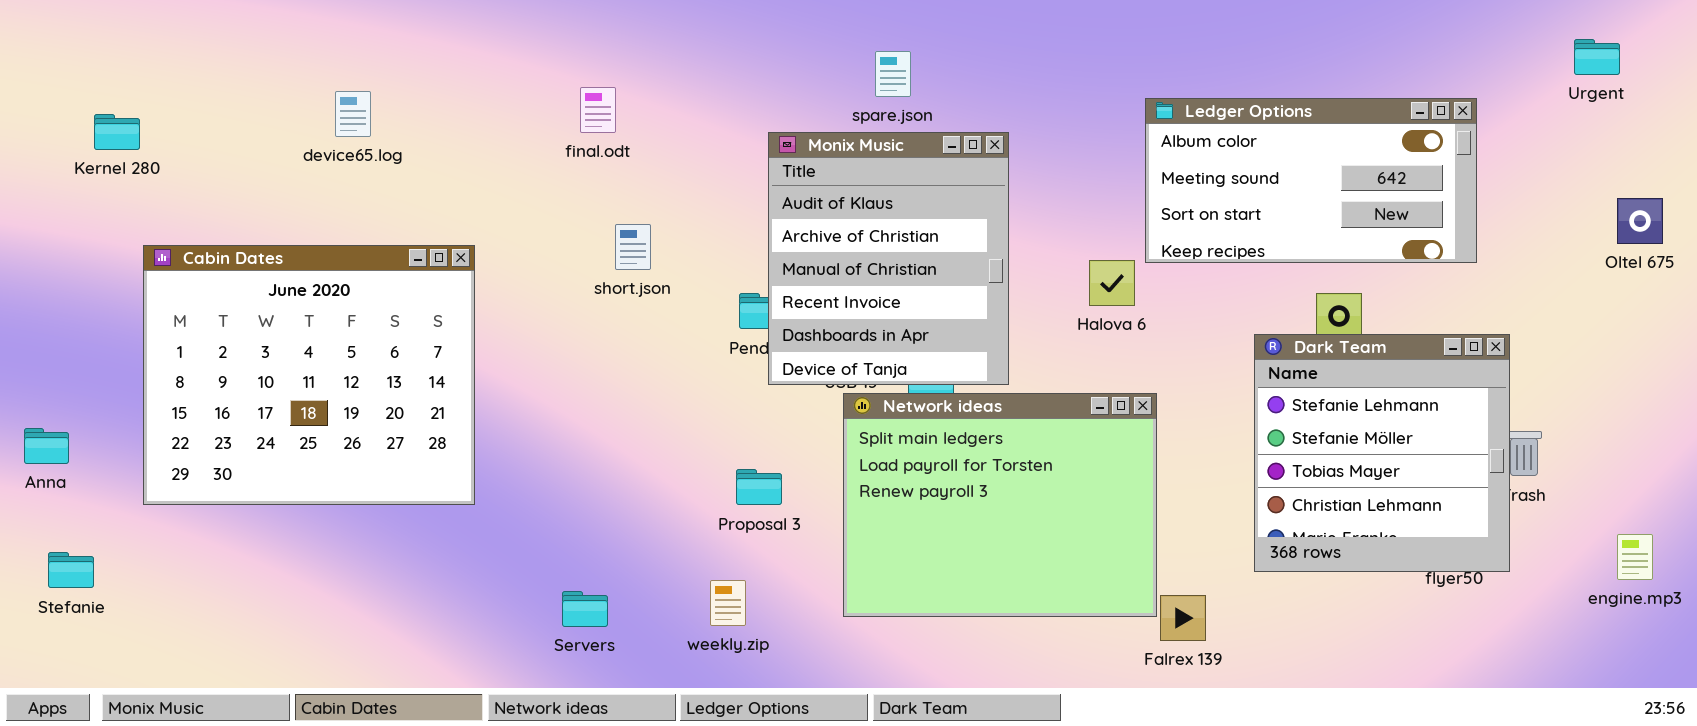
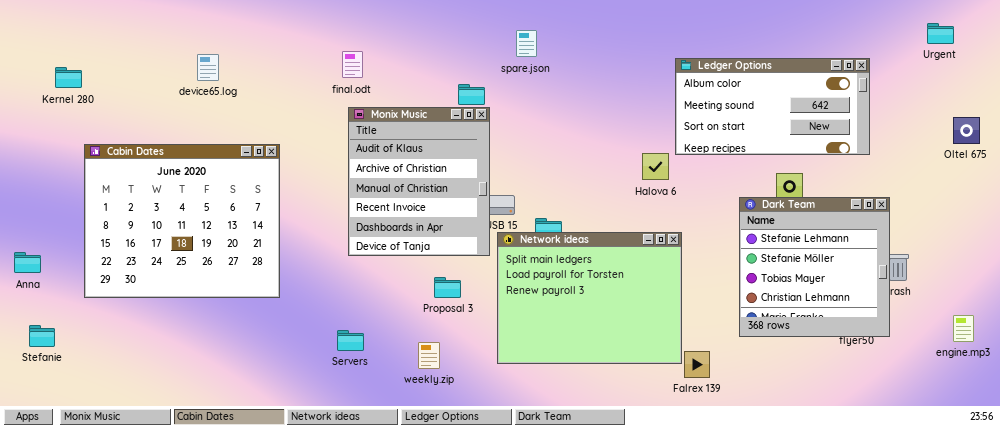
Monix Music: [768,132,1009,385] -> [348,107,490,256], moved
Servers: [562,591,608,627] -> [337,330,364,351], moved

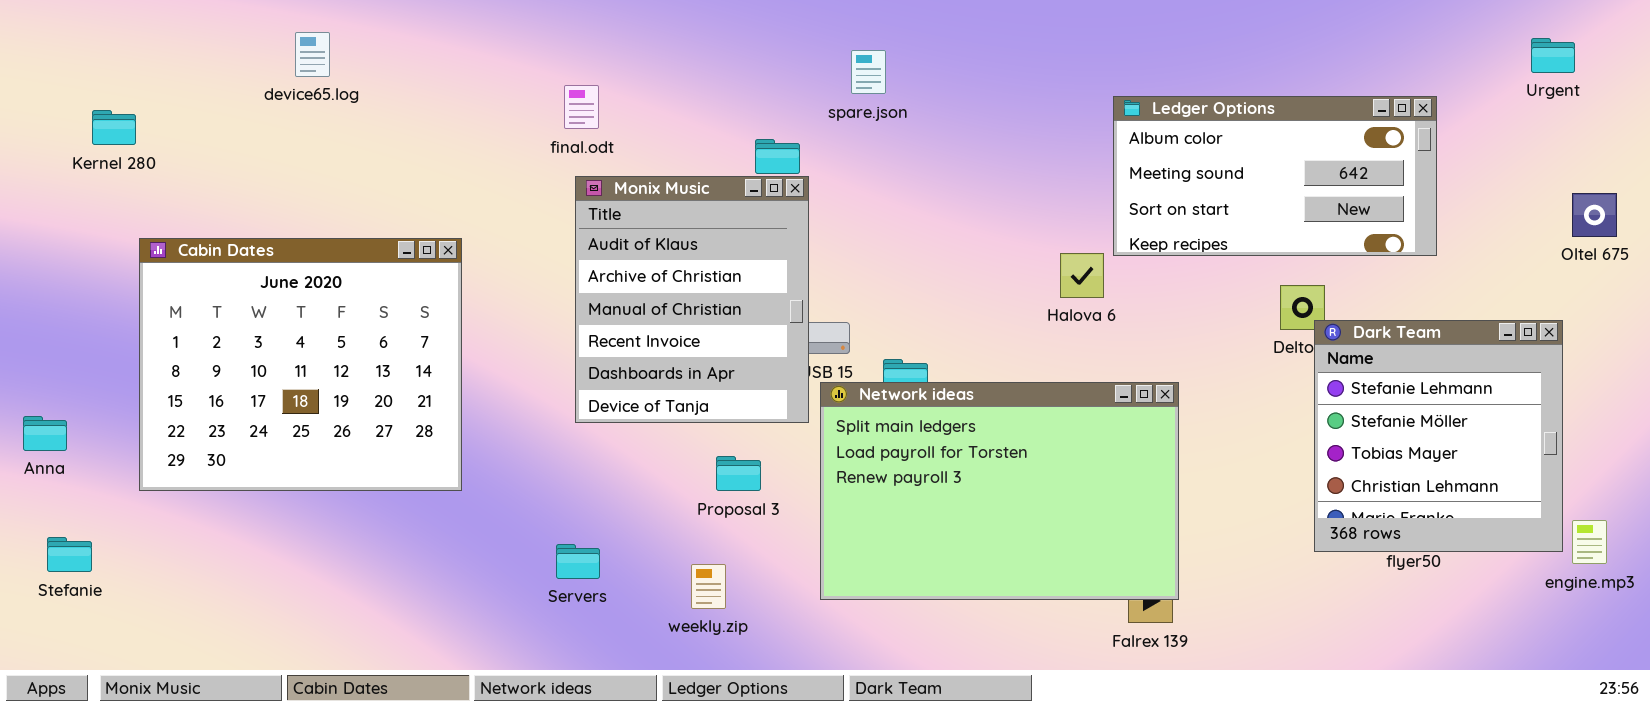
device65.log: [197,54,219,81] -> [295,32,330,77], moved
Dark Team: [739,197,890,337] -> [1314,320,1563,552], moved
Network ideas: [497,232,682,364] -> [820,382,1179,600], resized

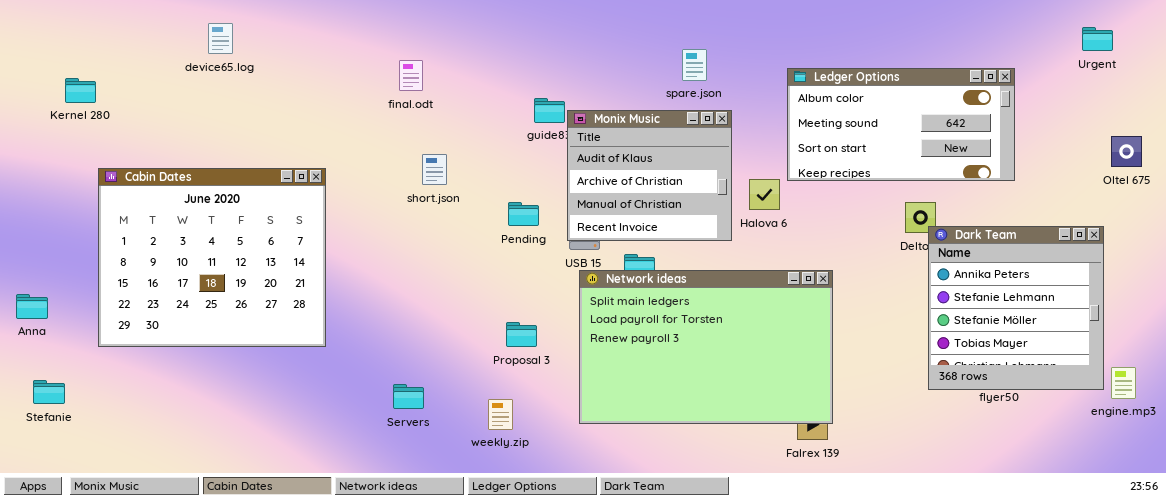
spare.json: [851,50,886,94] -> [682,49,707,81], moved
Monix Music: [575,176,809,423] -> [567,110,732,241], moved, resized
Dark Team: [1314,320,1563,552] -> [928,226,1104,390], scrolled up 1 row

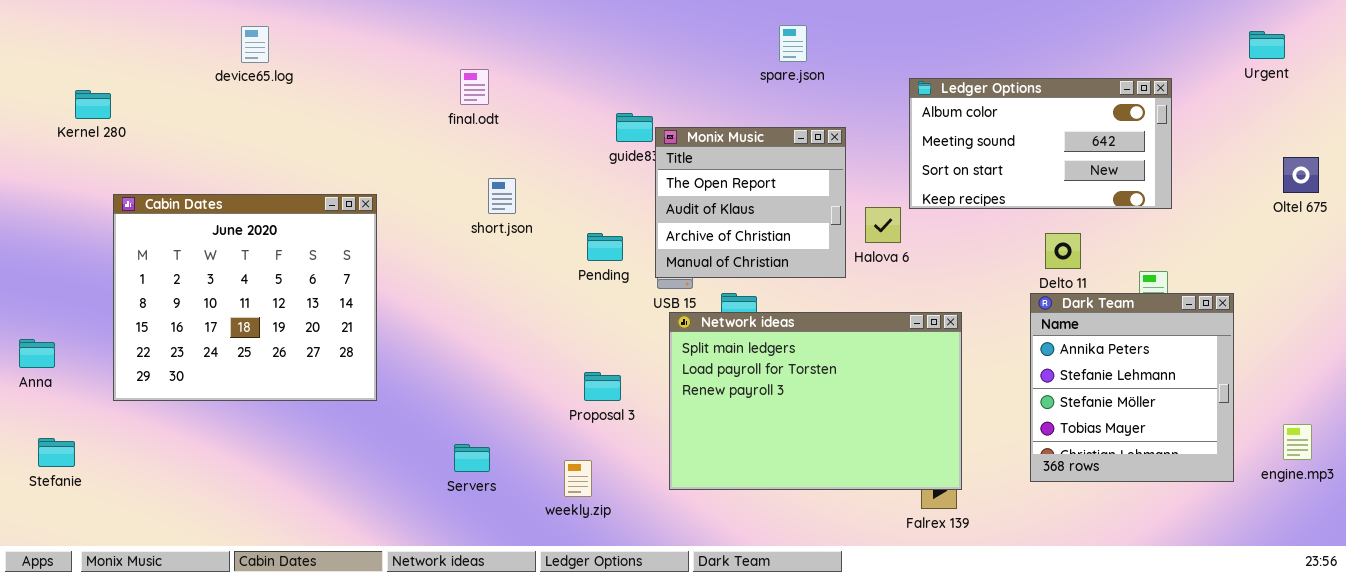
spare.json: [682,49,707,81] -> [779,25,807,62], moved
Monix Music: [567,110,732,241] -> [655,127,846,278], scrolled up 1 row
Dark Team: [928,226,1104,390] -> [1030,293,1234,482], moved

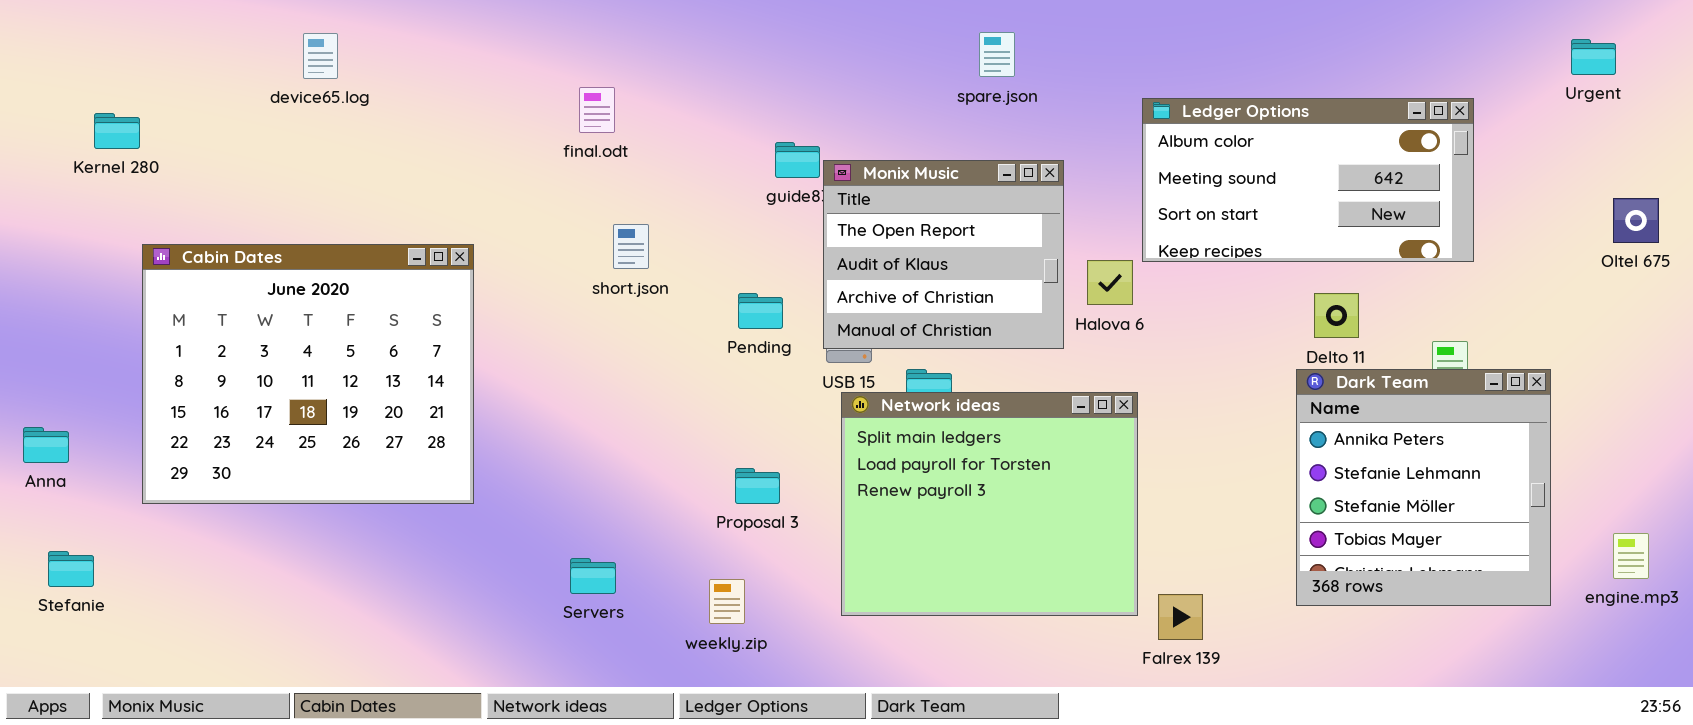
Network ideas: [669,312,962,490] -> [841,392,1138,616], resized

